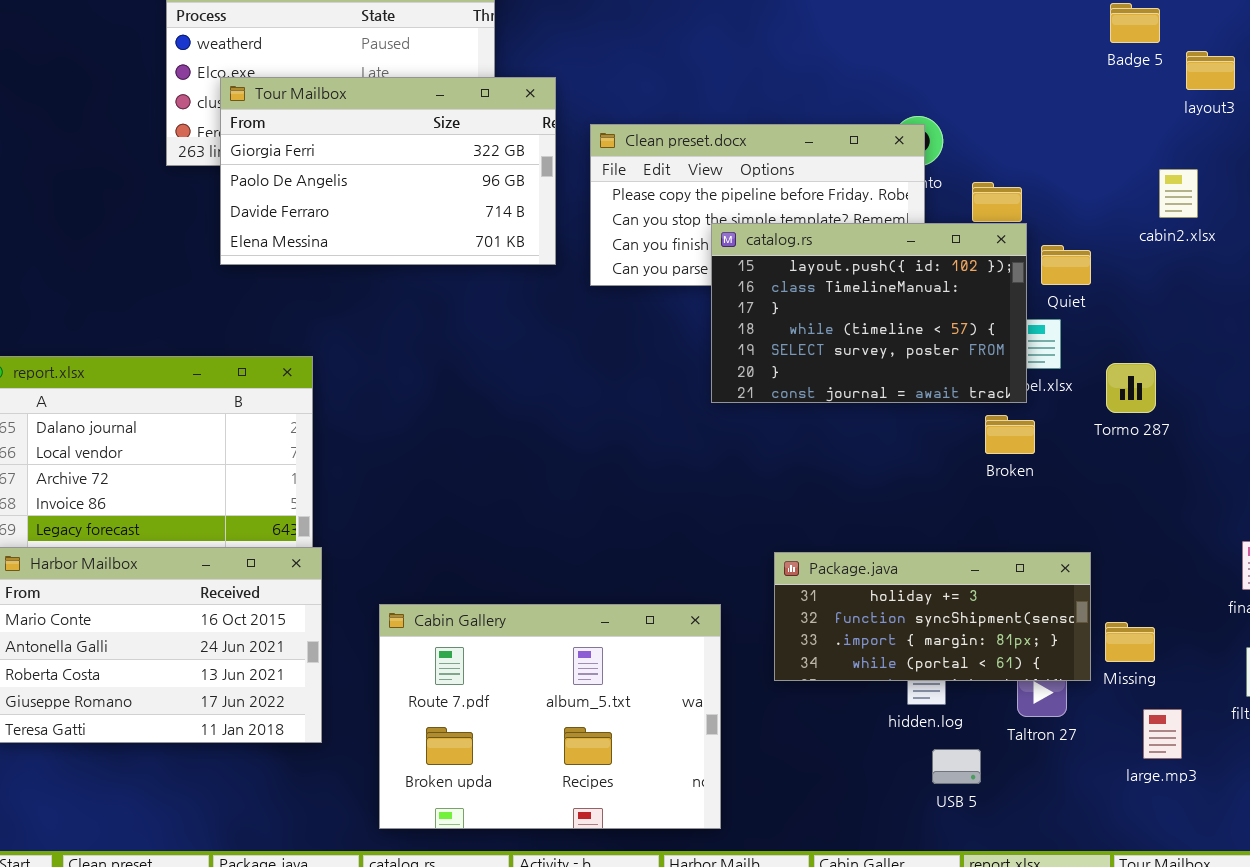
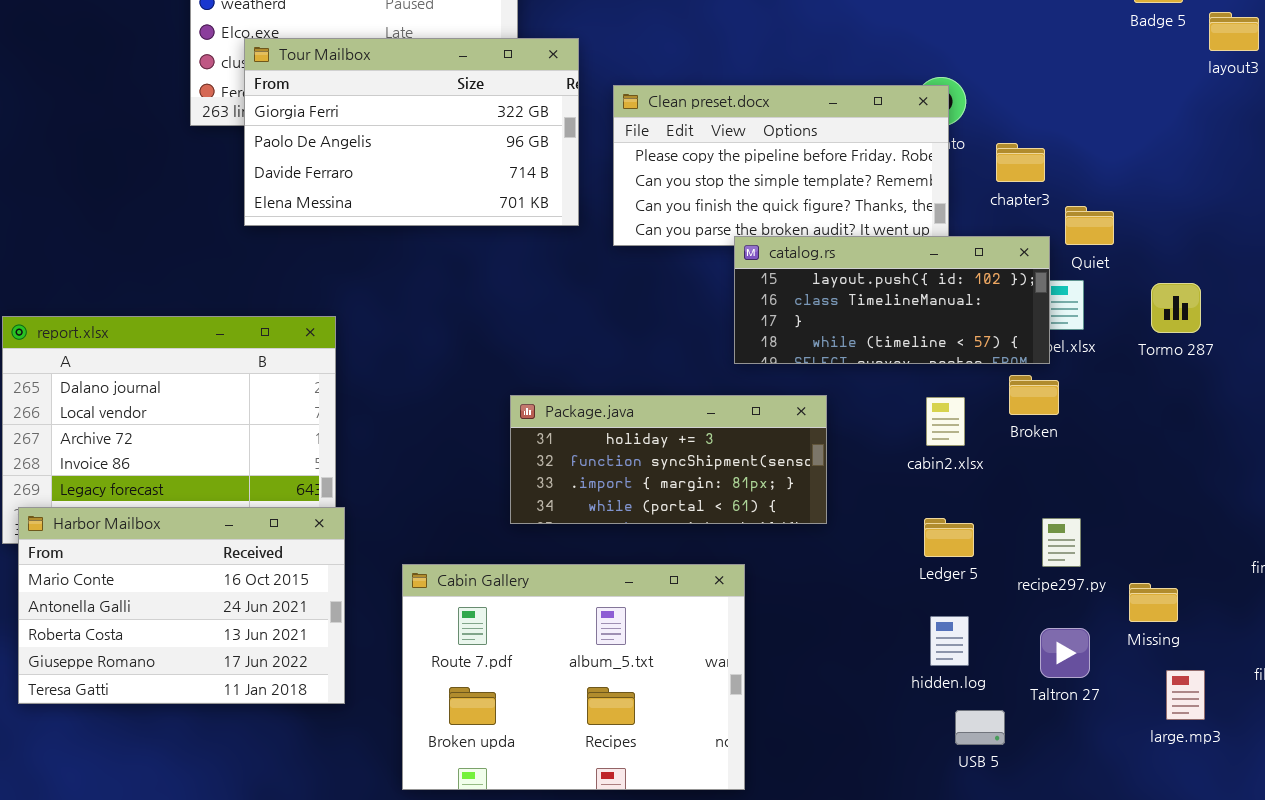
cabin2.xlsx: [1159,169,1198,218] -> [926,397,965,446], moved
catalog.rs: [711,223,1027,403] -> [734,236,1050,364], resized
Tormo 287: [1106,363,1156,413] -> [1151,283,1201,333], moved
Package.java: [774,552,1091,681] -> [510,395,827,524], moved

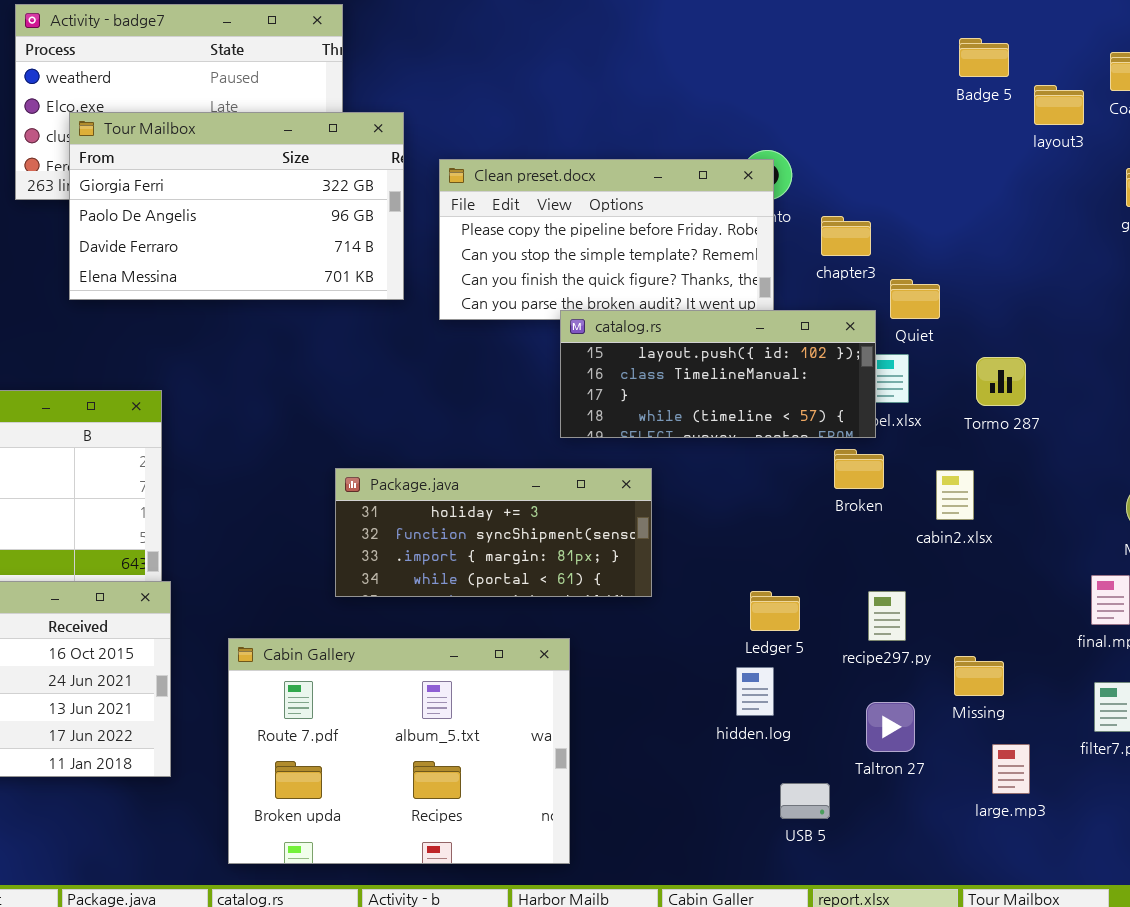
cabin2.xlsx: [926,397,965,446] -> [936,470,974,520], moved
hidden.log: [930,616,969,666] -> [736,667,774,716], moved

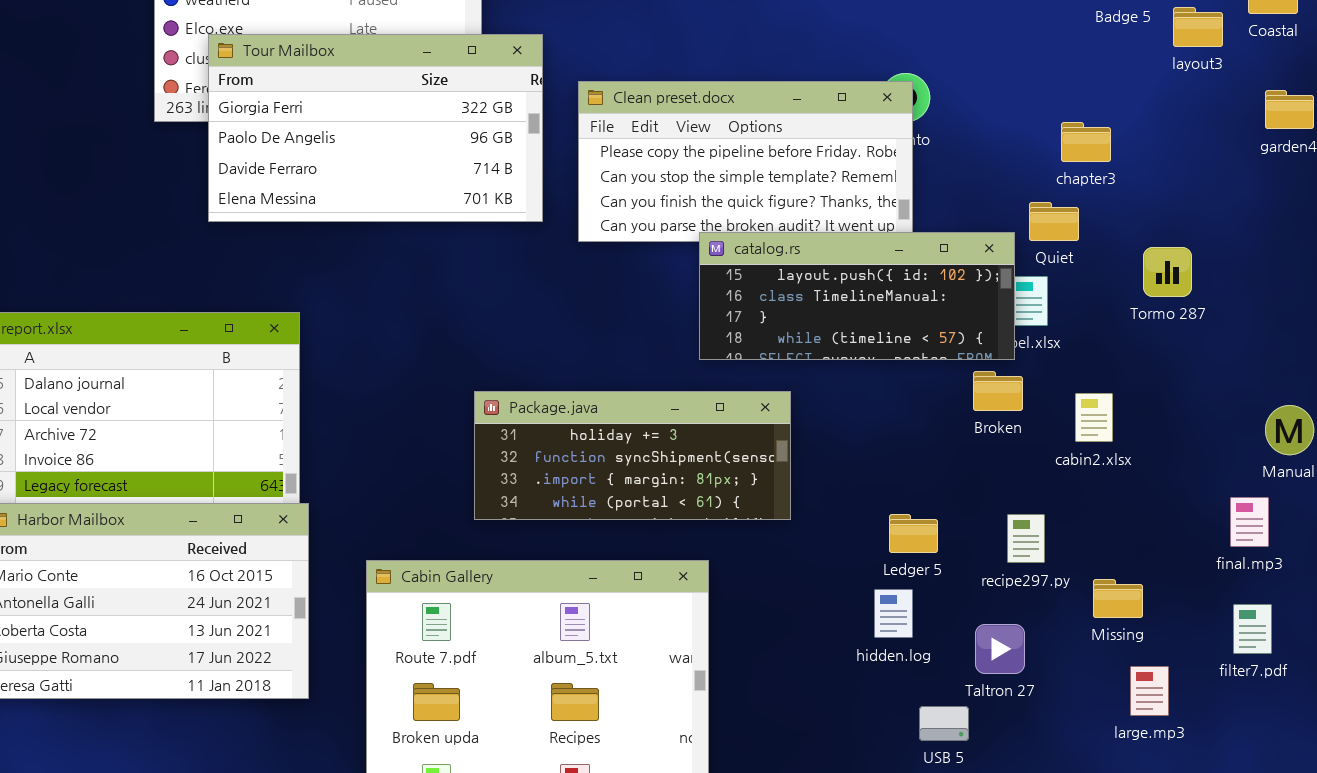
chapter3: [821,216,871,256] -> [1061,122,1111,162], moved
Tormo 287: [976,357,1026,406] -> [1143,247,1192,297], moved
Taltron 27: [866,702,915,752] -> [975,624,1025,674], moved

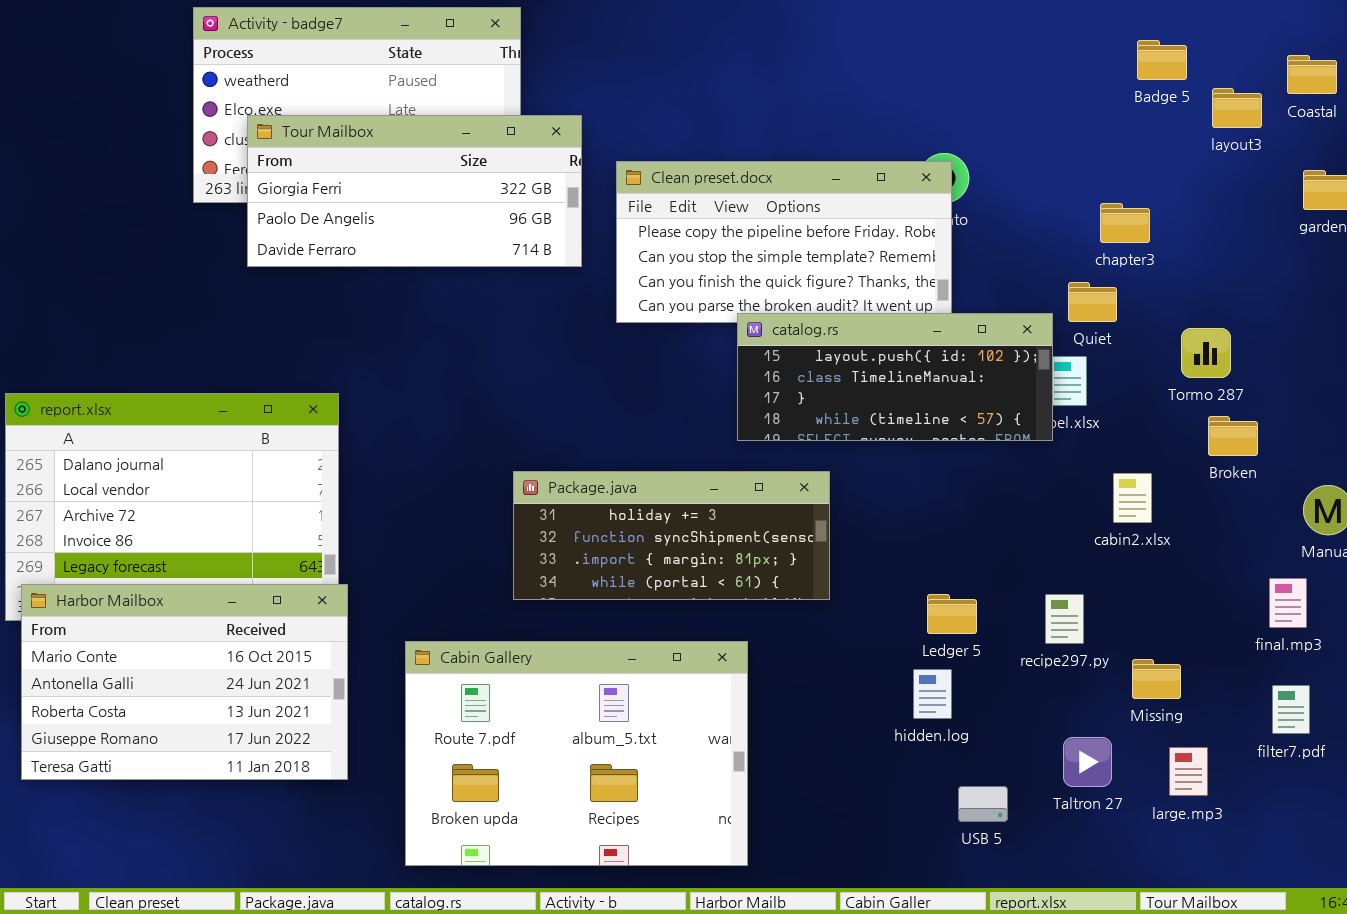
Tour Mailbox: [208,34,543,222] -> [247,115,582,267], resized
Broken: [973,371,1023,411] -> [1208,416,1258,456], moved
Taltron 27: [975,624,1025,674] -> [1063,737,1112,787], moved

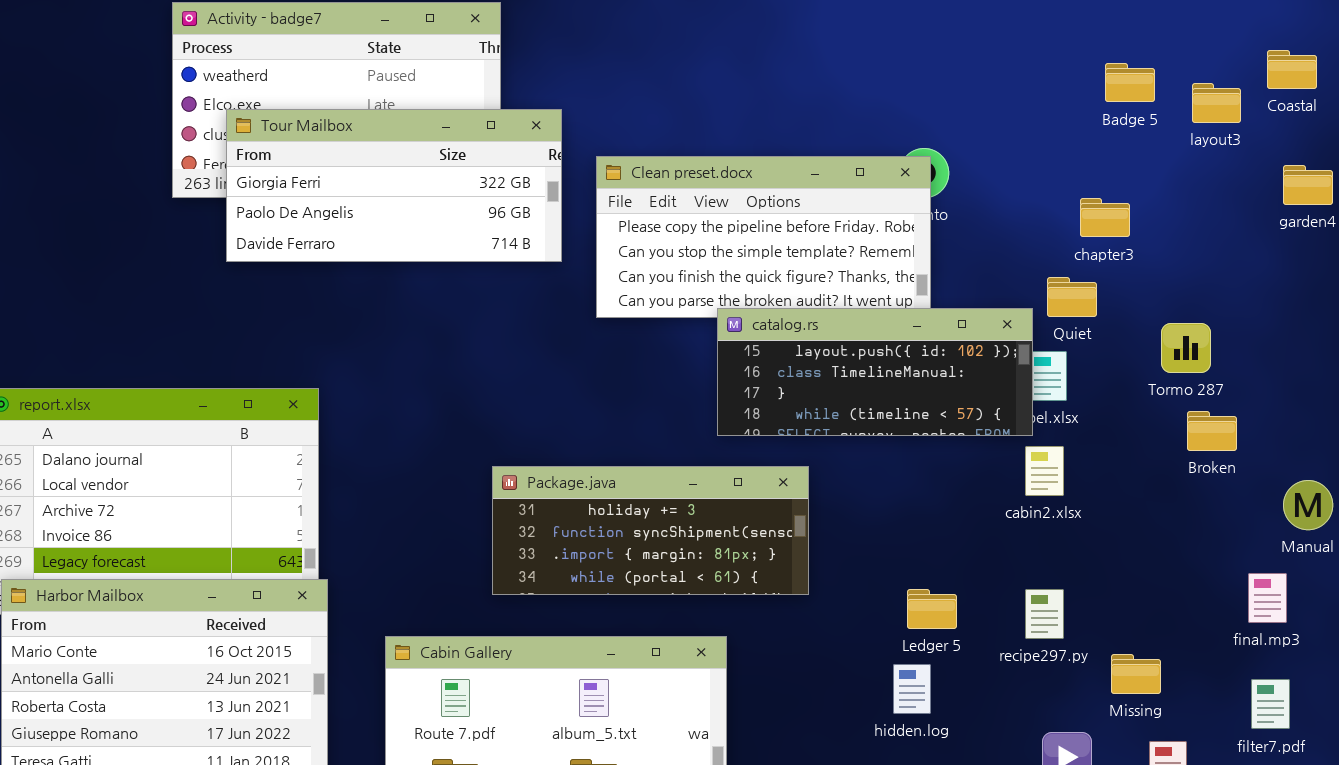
Badge 5: [1137,40,1187,80] -> [1105,63,1155,102], moved
cabin2.xlsx: [1113,473,1152,523] -> [1025,446,1064,496], moved

